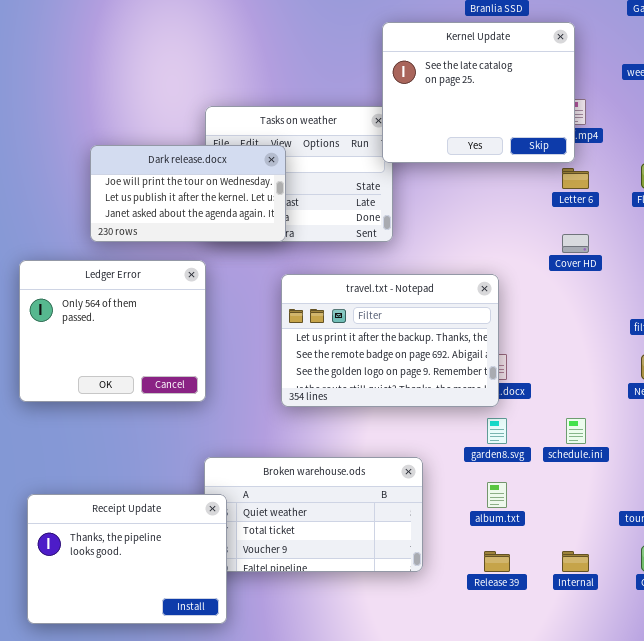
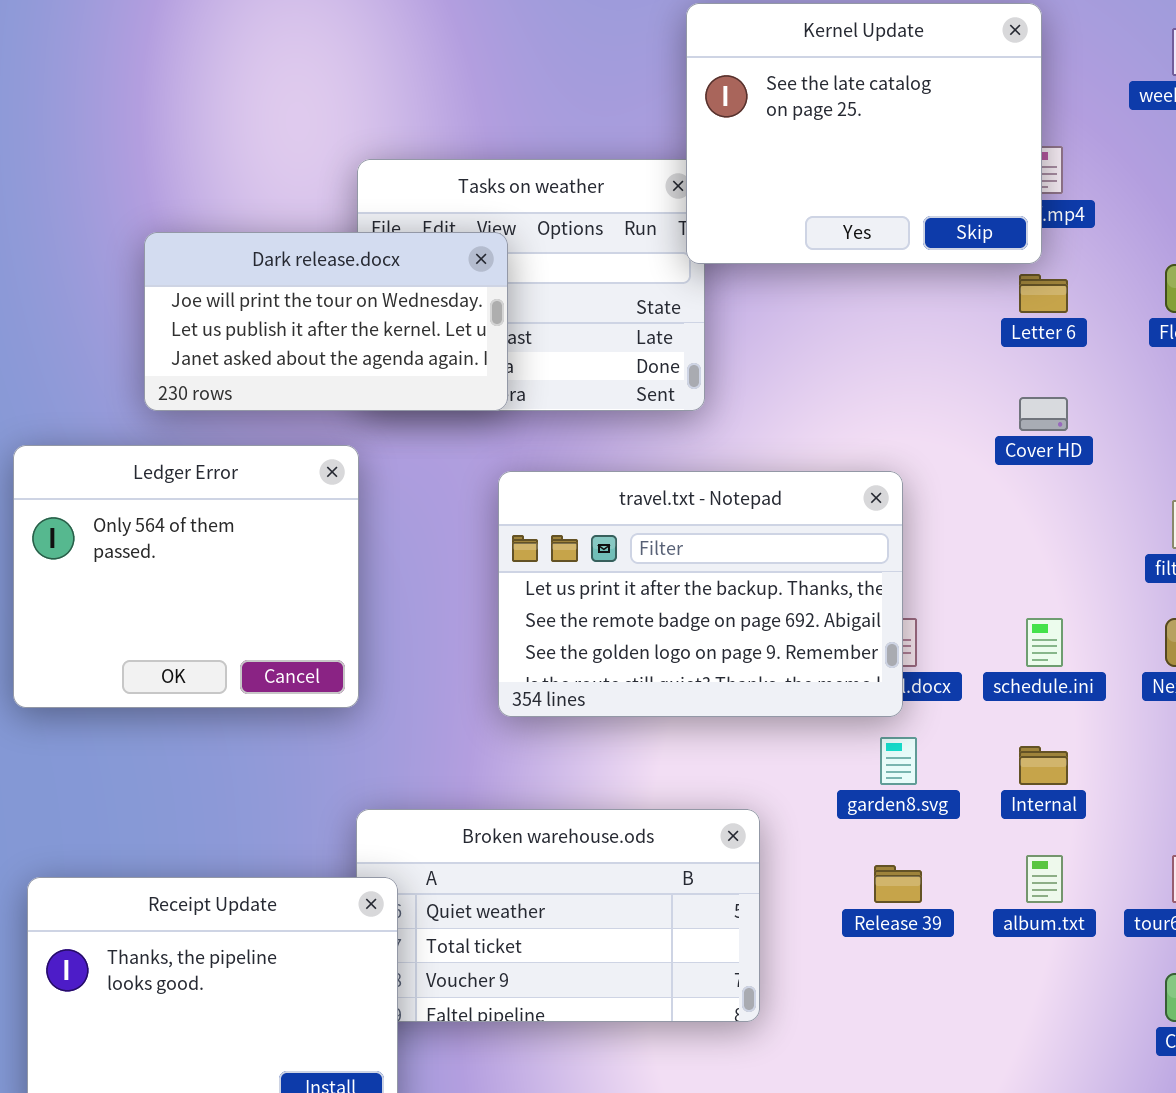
schedule.ini: [566,418,586,444] -> [1026,618,1063,667], moved
album.txt: [487,482,507,508] -> [1026,855,1063,903], moved
Release 39: [484,551,510,572] -> [874,865,922,903], moved
Internal: [562,551,589,572] -> [1019,746,1068,785], moved

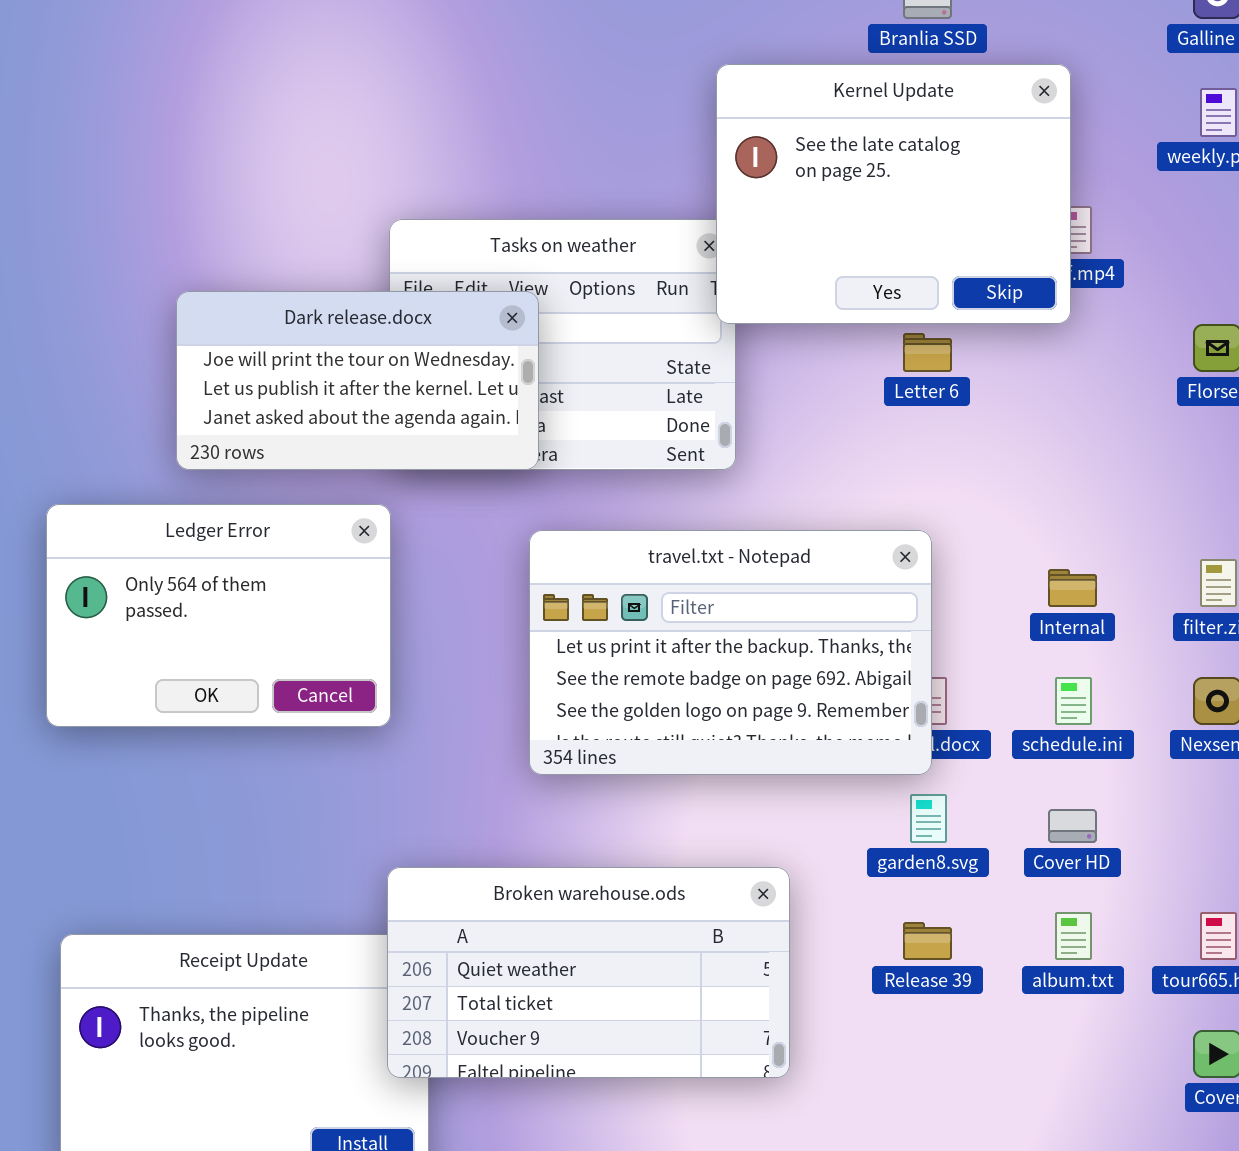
Letter 6: [1019,274,1068,313] -> [903,333,952,372], moved
Cover HD: [1019,397,1068,431] -> [1048,809,1097,843], moved
Ledger Error: [13,445,359,708] -> [46,504,391,727], resized
Internal: [1019,746,1068,785] -> [1048,569,1097,607], moved
Broken warehouse.ods: [356,809,760,1022] -> [387,867,790,1078], raised

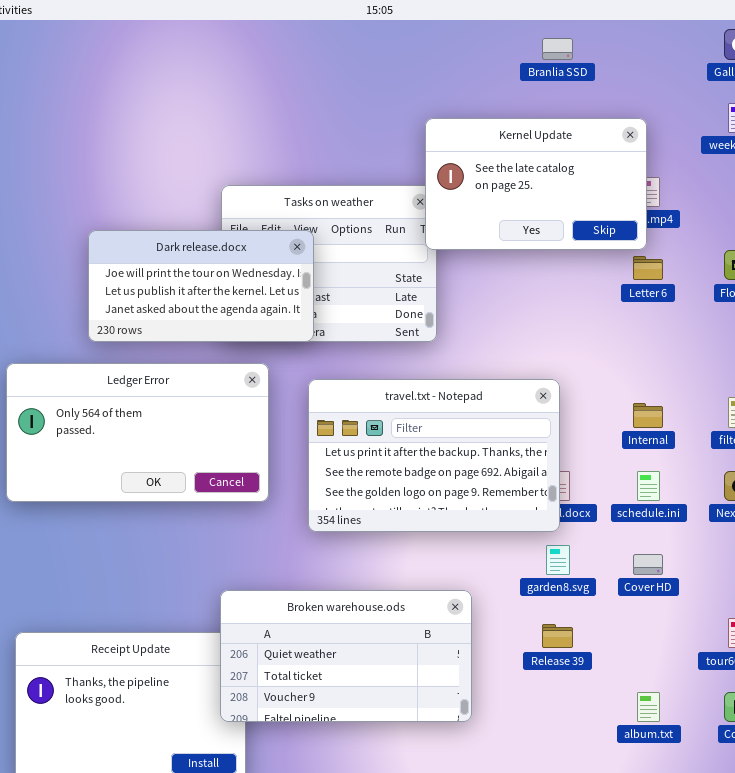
Kernel Update: [716,64,1071,324] -> [425,118,647,250], resized
Letter 6: [903,333,952,372] -> [633,256,663,280], moved
Ledger Error: [46,504,391,727] -> [6,363,269,502], resized
album.txt: [1055,912,1092,960] -> [637,692,660,722], moved

